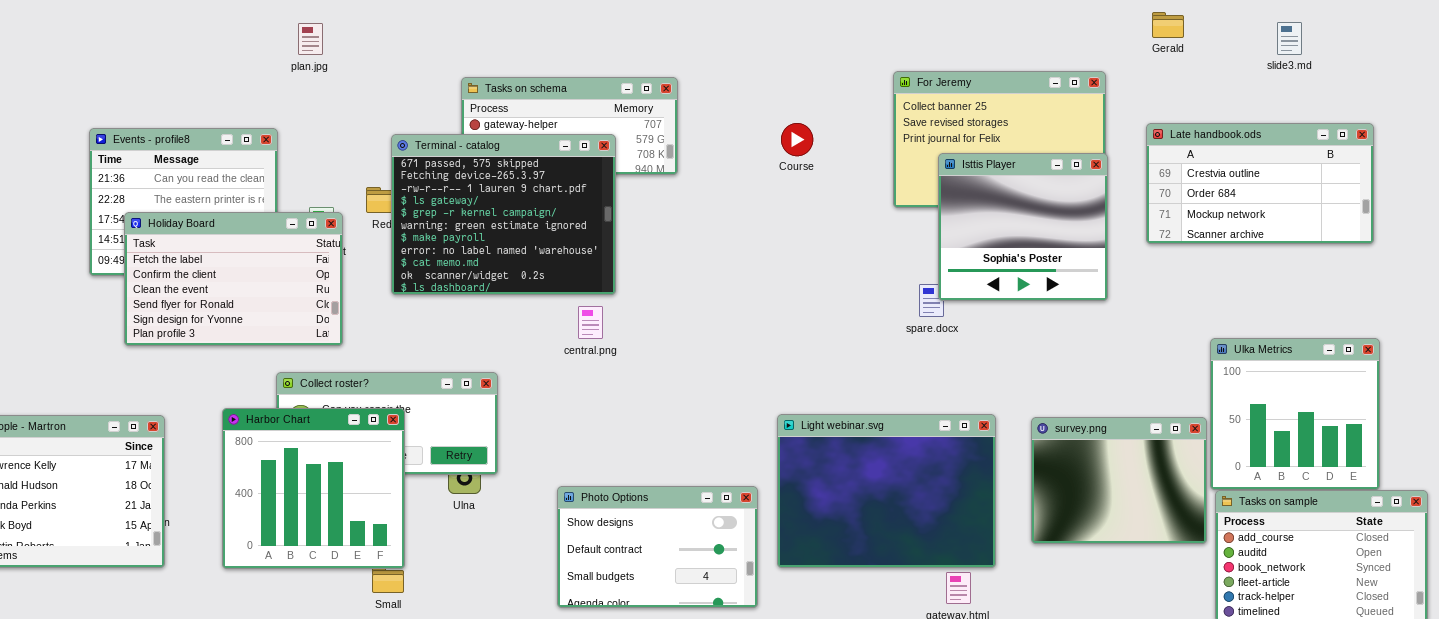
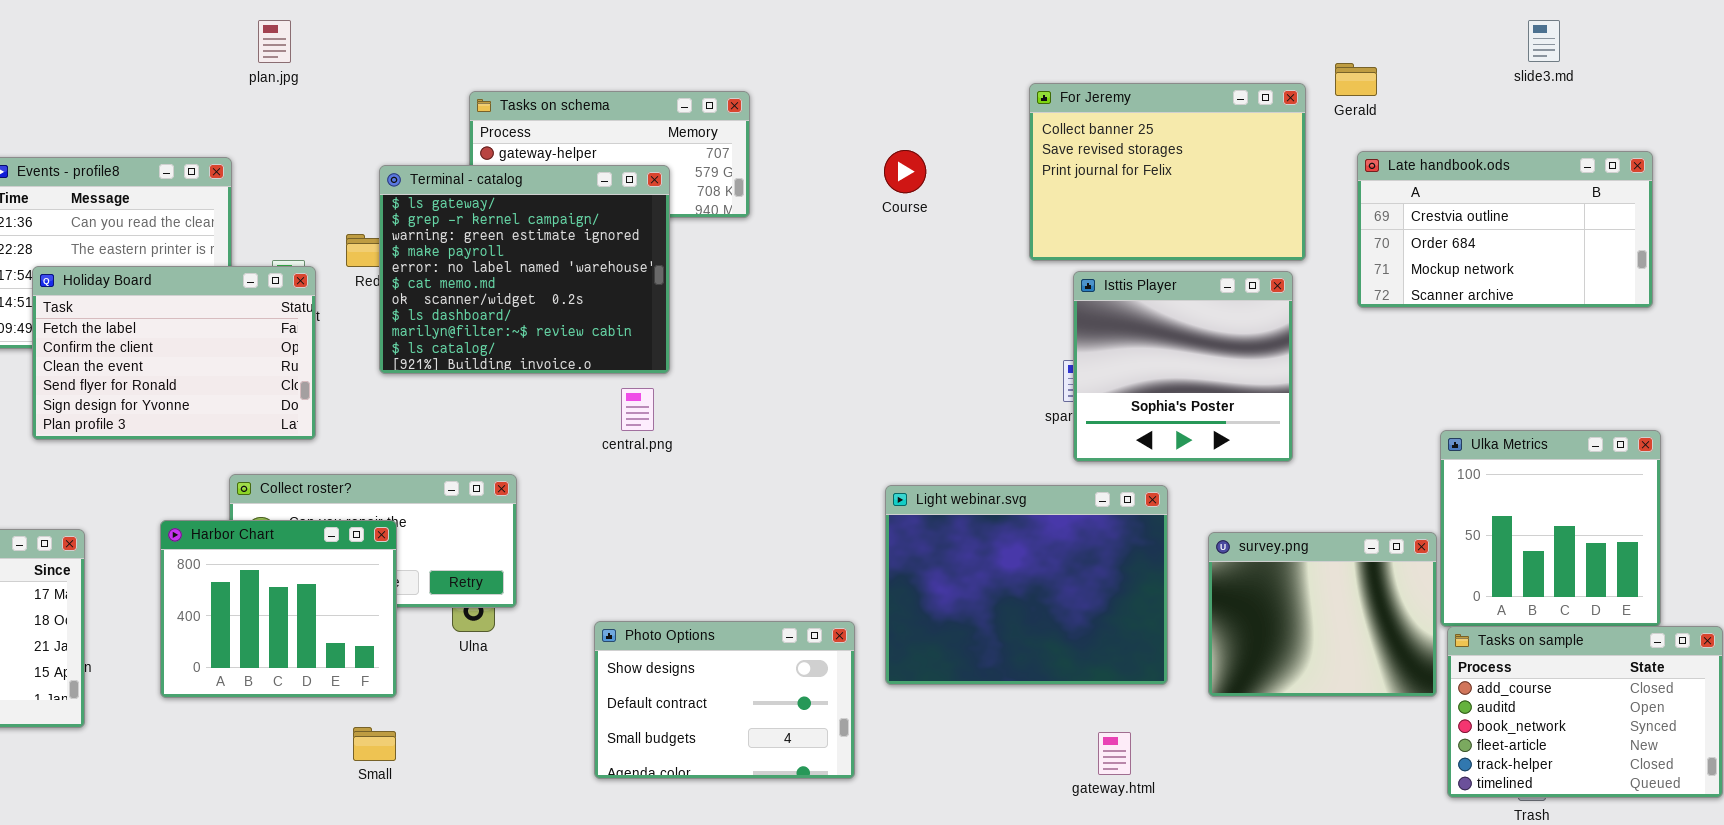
Gerald: [1152,12,1184,38] -> [1335,63,1377,96], moved
Terminal - catalog: [391,134,616,295] -> [379,165,670,374], scrolled down 3 rows
Isttis Player: [938,153,1108,301] -> [1073,271,1293,462], moved
Harbor Chart: [222,408,405,569] -> [160,520,397,698], resized
Light webinar.svg: [777,414,996,568] -> [885,485,1168,685], moved

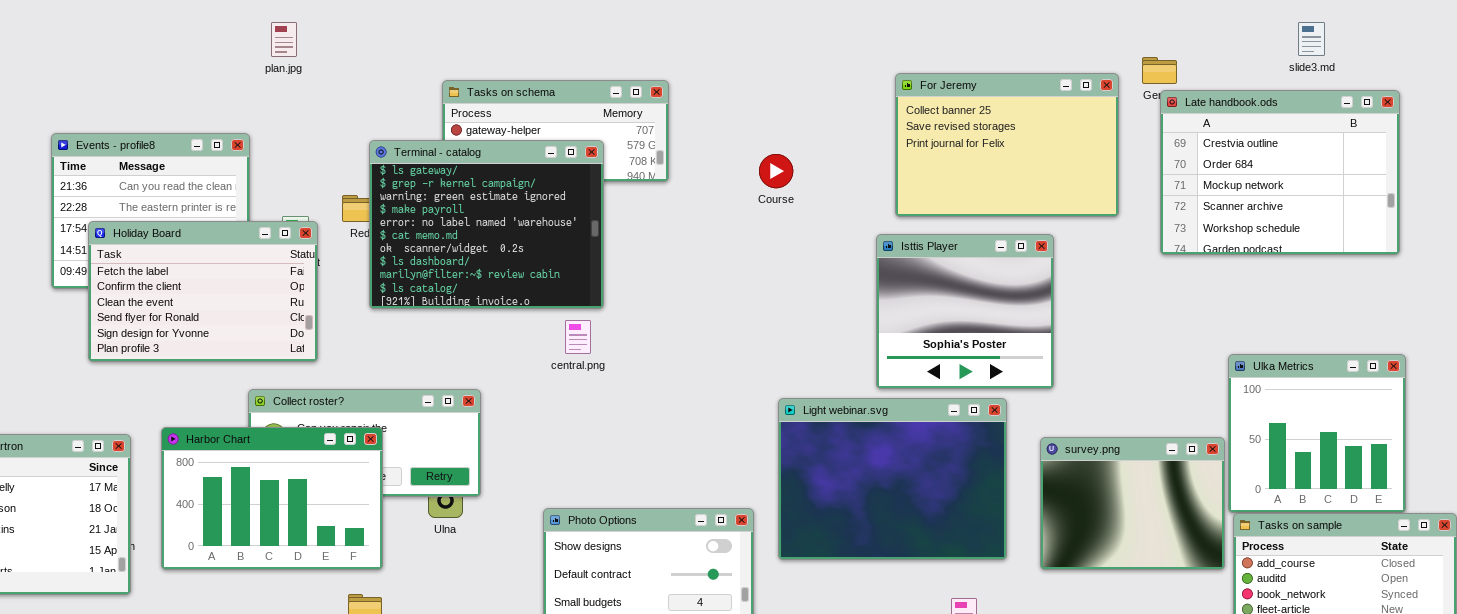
Course: [884,150,926,193] -> [759,154,793,188], moved
Late handbook.ods: [1357,151,1653,308] -> [1160,90,1400,255], resized
Isttis Player: [1073,271,1293,462] -> [876,234,1054,389], moved
Harbor Chart: [160,520,397,698] -> [161,427,383,570], resized

